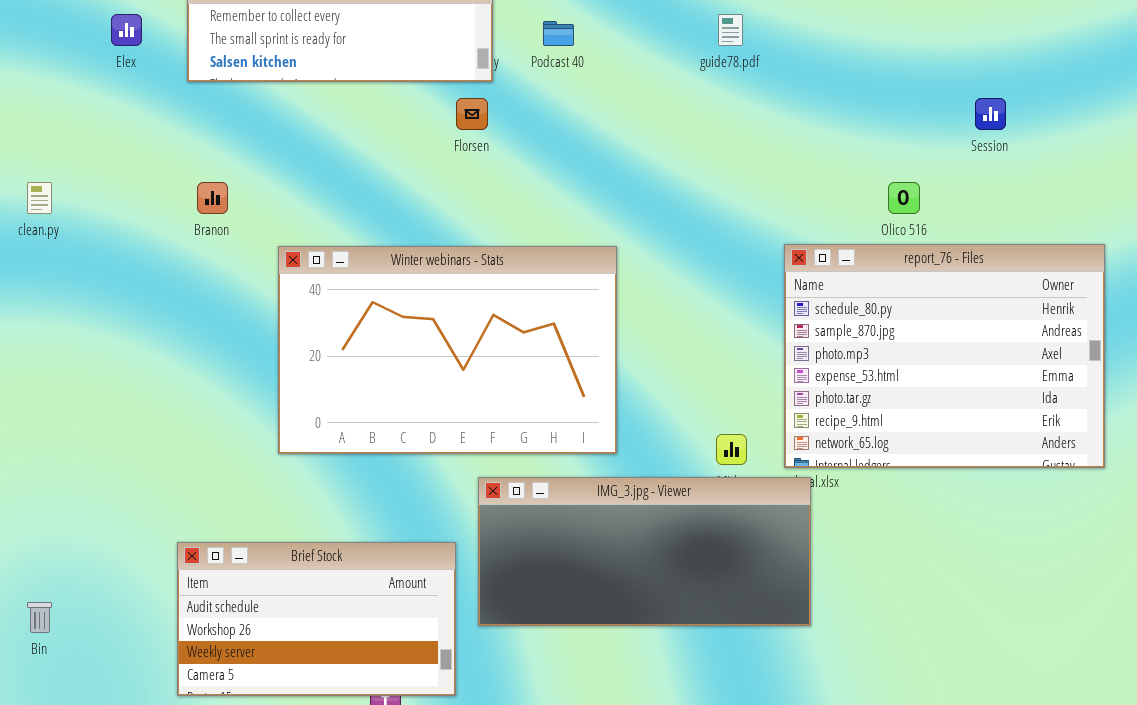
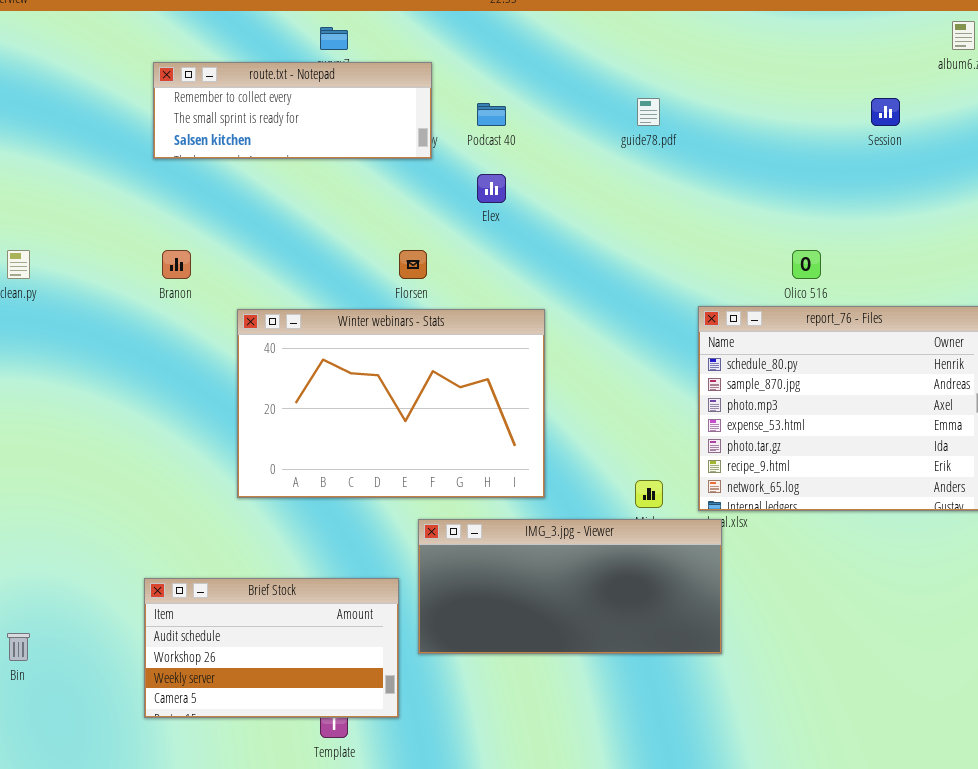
Elex: [111,14,142,46] -> [477,174,506,203], moved
Florsen: [456,98,488,130] -> [399,250,427,279], moved
Session: [975,98,1006,130] -> [871,98,900,126], moved

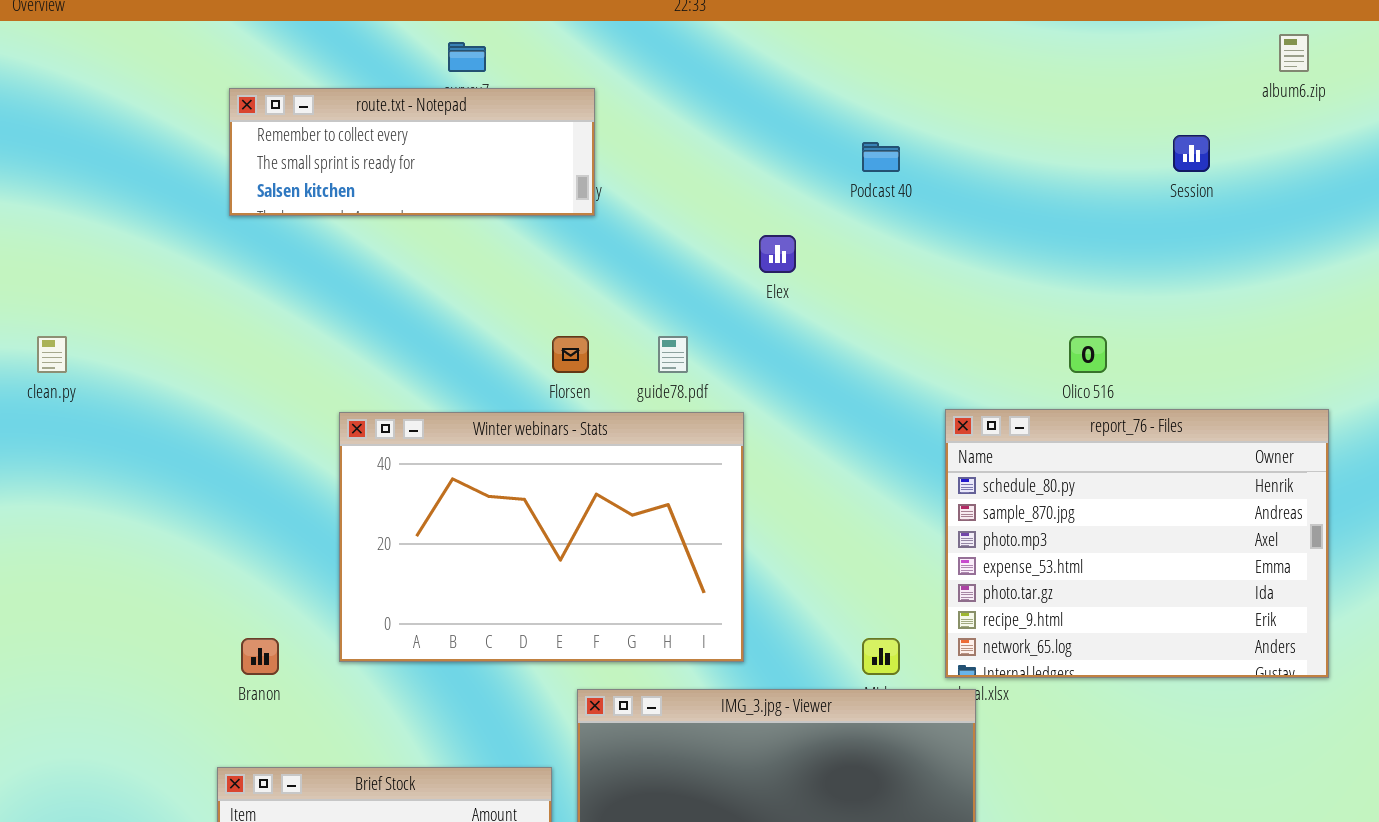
guide78.pdf: [637,98,660,126] -> [658,336,688,373], moved
Podcast 40: [477,103,506,126] -> [862,142,900,172], moved
Elex: [477,174,506,203] -> [759,235,796,273], moved
Branon: [162,250,191,279] -> [241,638,279,675], moved

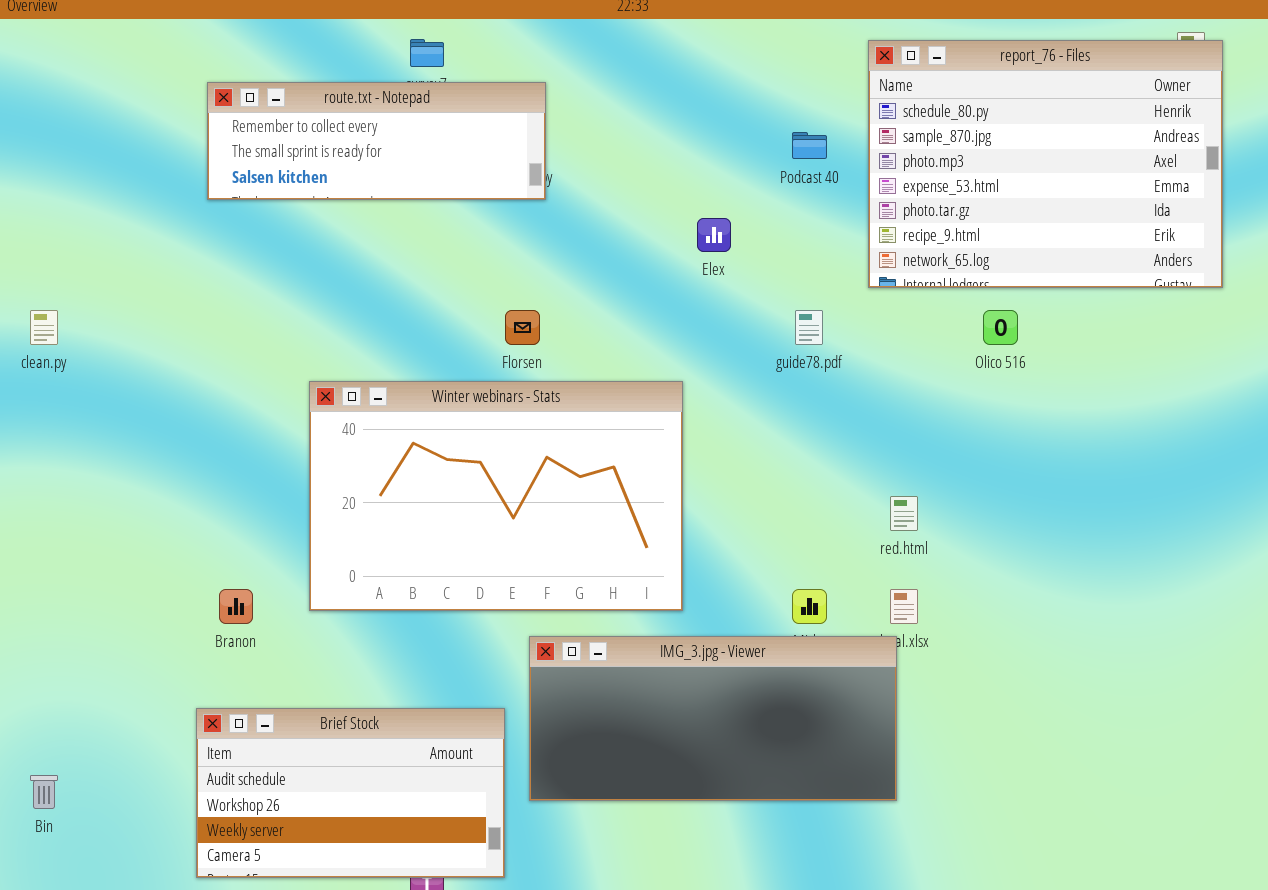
guide78.pdf: [658,336,688,373] -> [795,310,823,345], moved
report_76 - Files: [945,409,1329,678] -> [868,40,1223,288], moved

